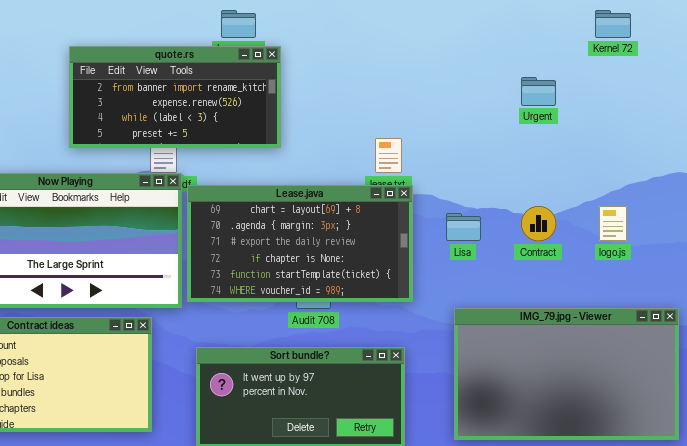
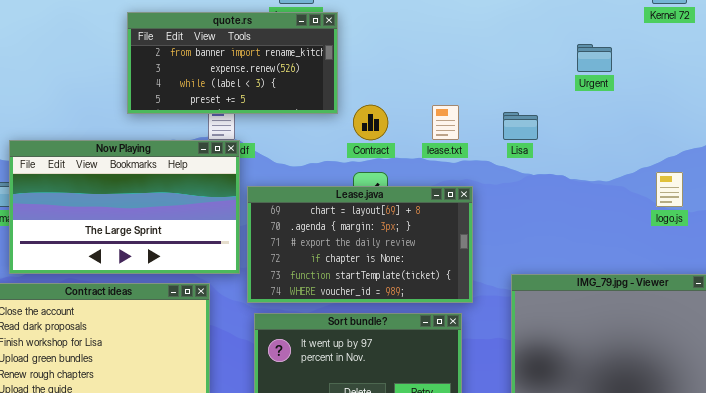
Lease.java: [187,185,413,302] -> [247,186,473,303], moved
Contract: [521,206,556,241] -> [353,105,388,140], moved
Lisa: [446,213,481,241] -> [503,112,538,140], moved

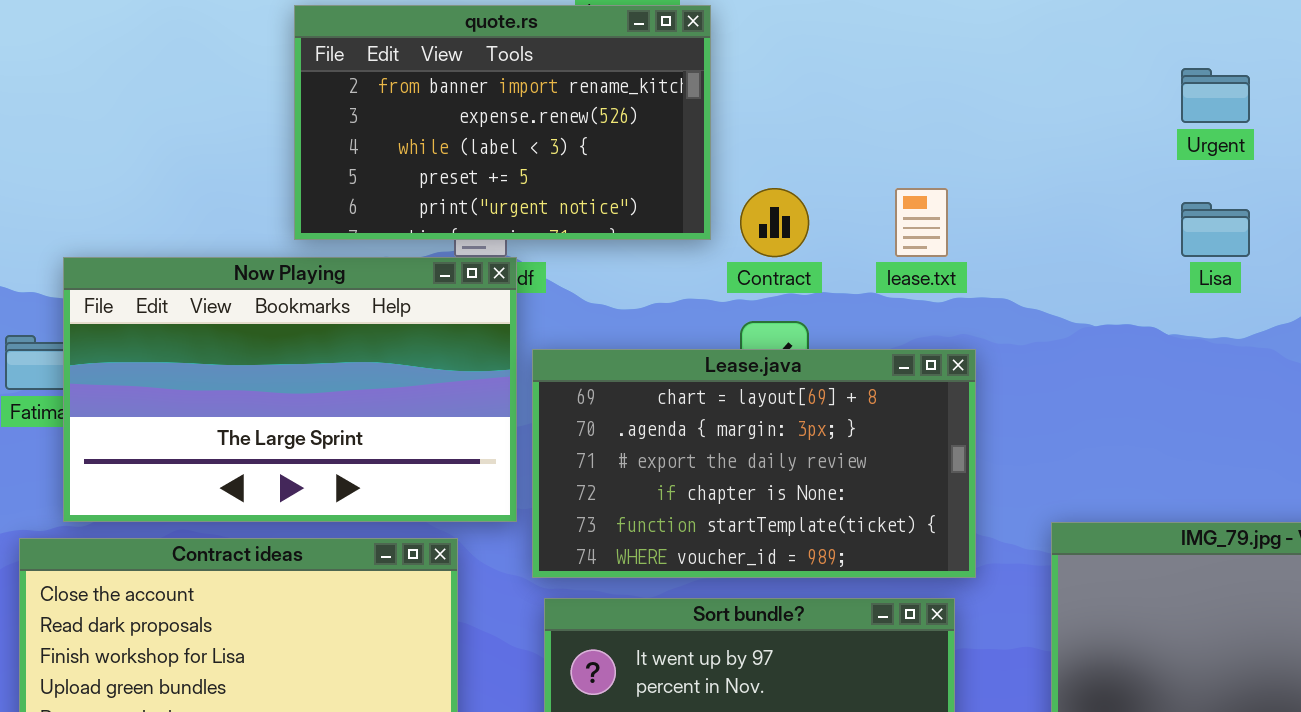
quote.rs: [127,12,338,114] -> [294,5,711,240], resized
Lisa: [503,112,538,140] -> [1181,202,1250,257], moved

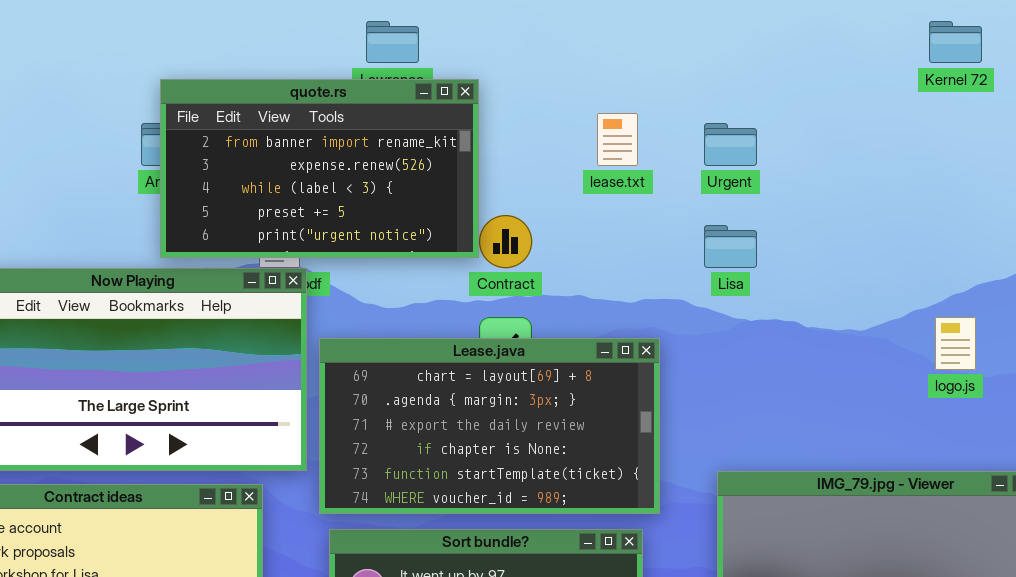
quote.rs: [294,5,711,240] -> [160,79,479,258], moved
Urgent: [1181,68,1250,123] -> [704,123,757,166], moved
lease.txt: [895,188,948,257] -> [597,113,638,166], moved
Lisa: [1181,202,1250,257] -> [704,225,757,268], moved

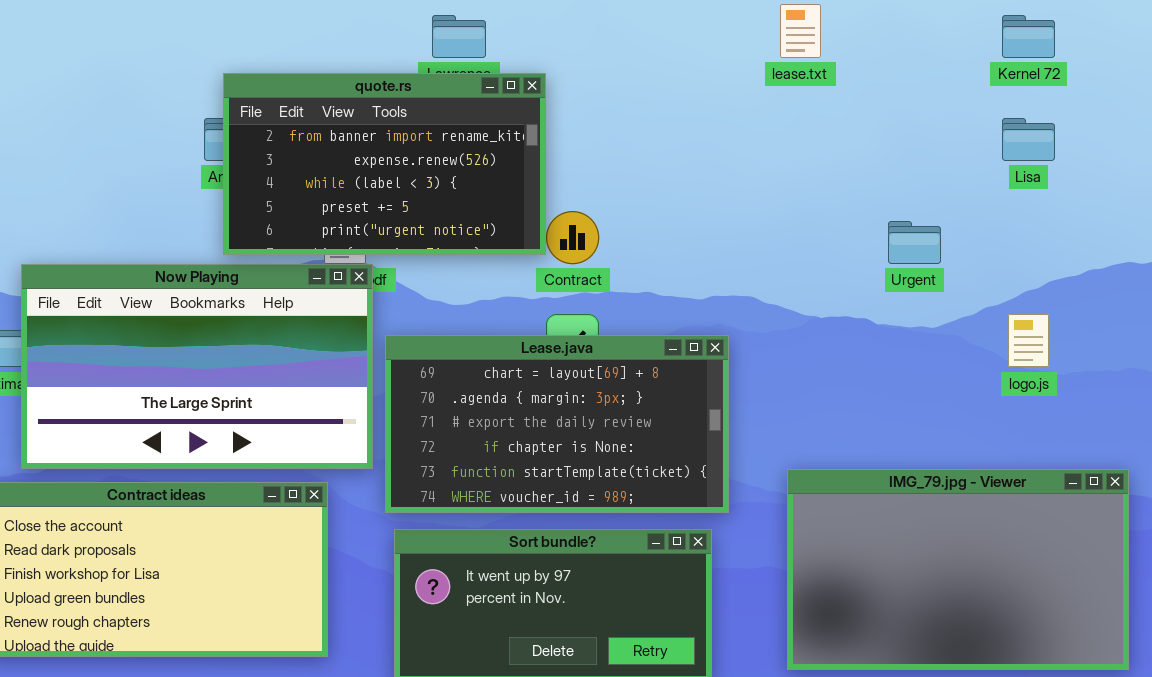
lease.txt: [597,113,638,166] -> [780,4,821,58], moved
Urgent: [704,123,757,166] -> [888,221,941,264], moved
Lisa: [704,225,757,268] -> [1002,118,1055,161], moved

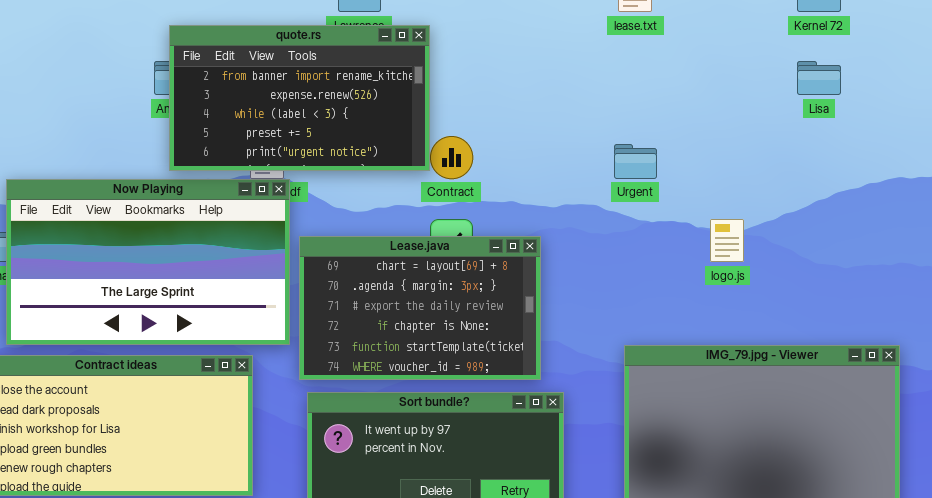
Urgent: [888,221,941,264] -> [614,144,657,179], moved
logo.js: [1008,314,1049,367] -> [710,219,744,262], moved
Lease.java: [385,335,729,513] -> [299,236,541,380], resized

